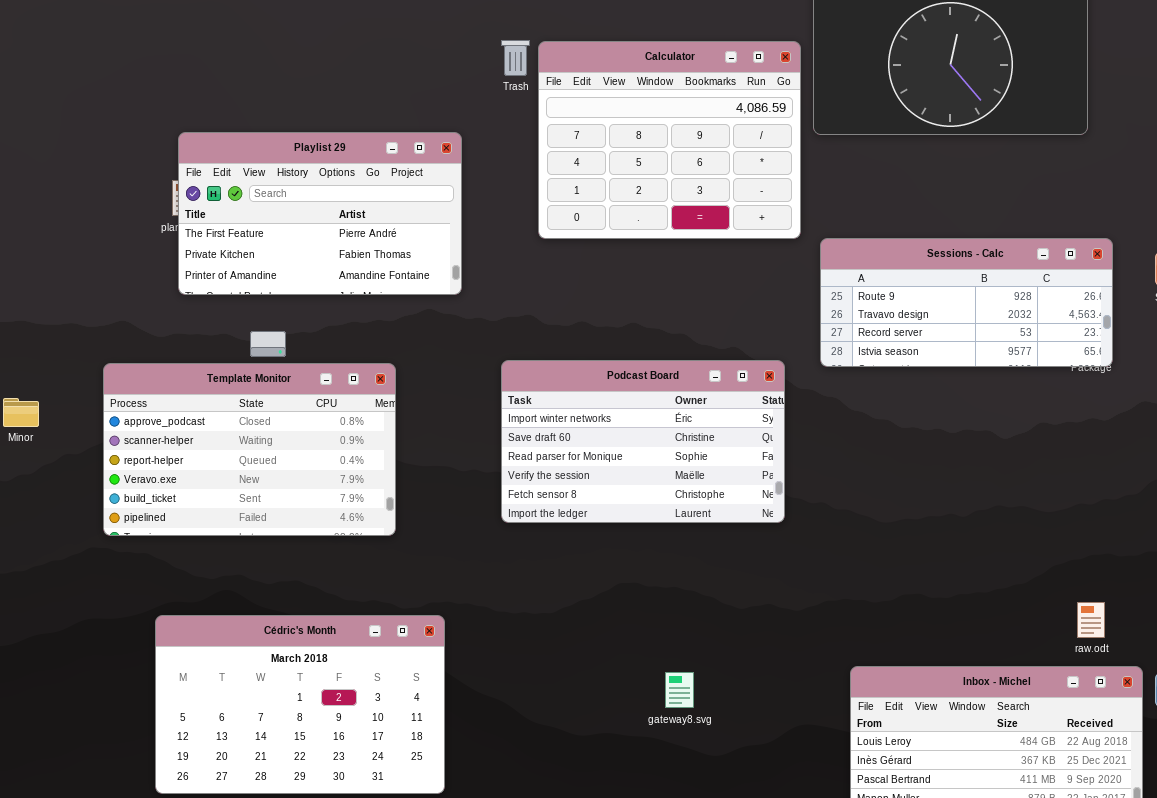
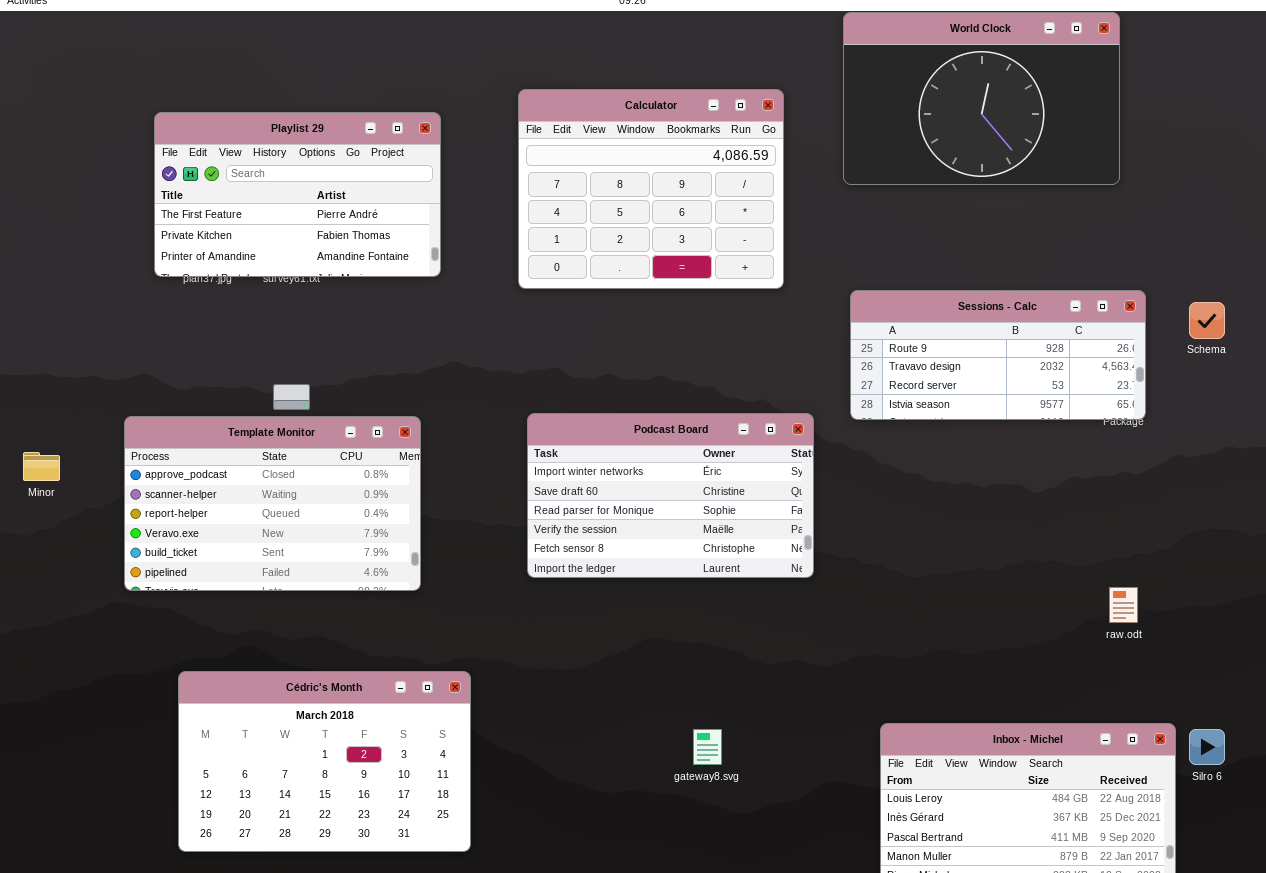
Calculator: [538,41,801,239] -> [518,89,784,289], moved
Playlist 29: [178,132,462,295] -> [154,112,441,277], moved
raw.odt: [1077,602,1105,638] -> [1109,587,1138,623], moved

